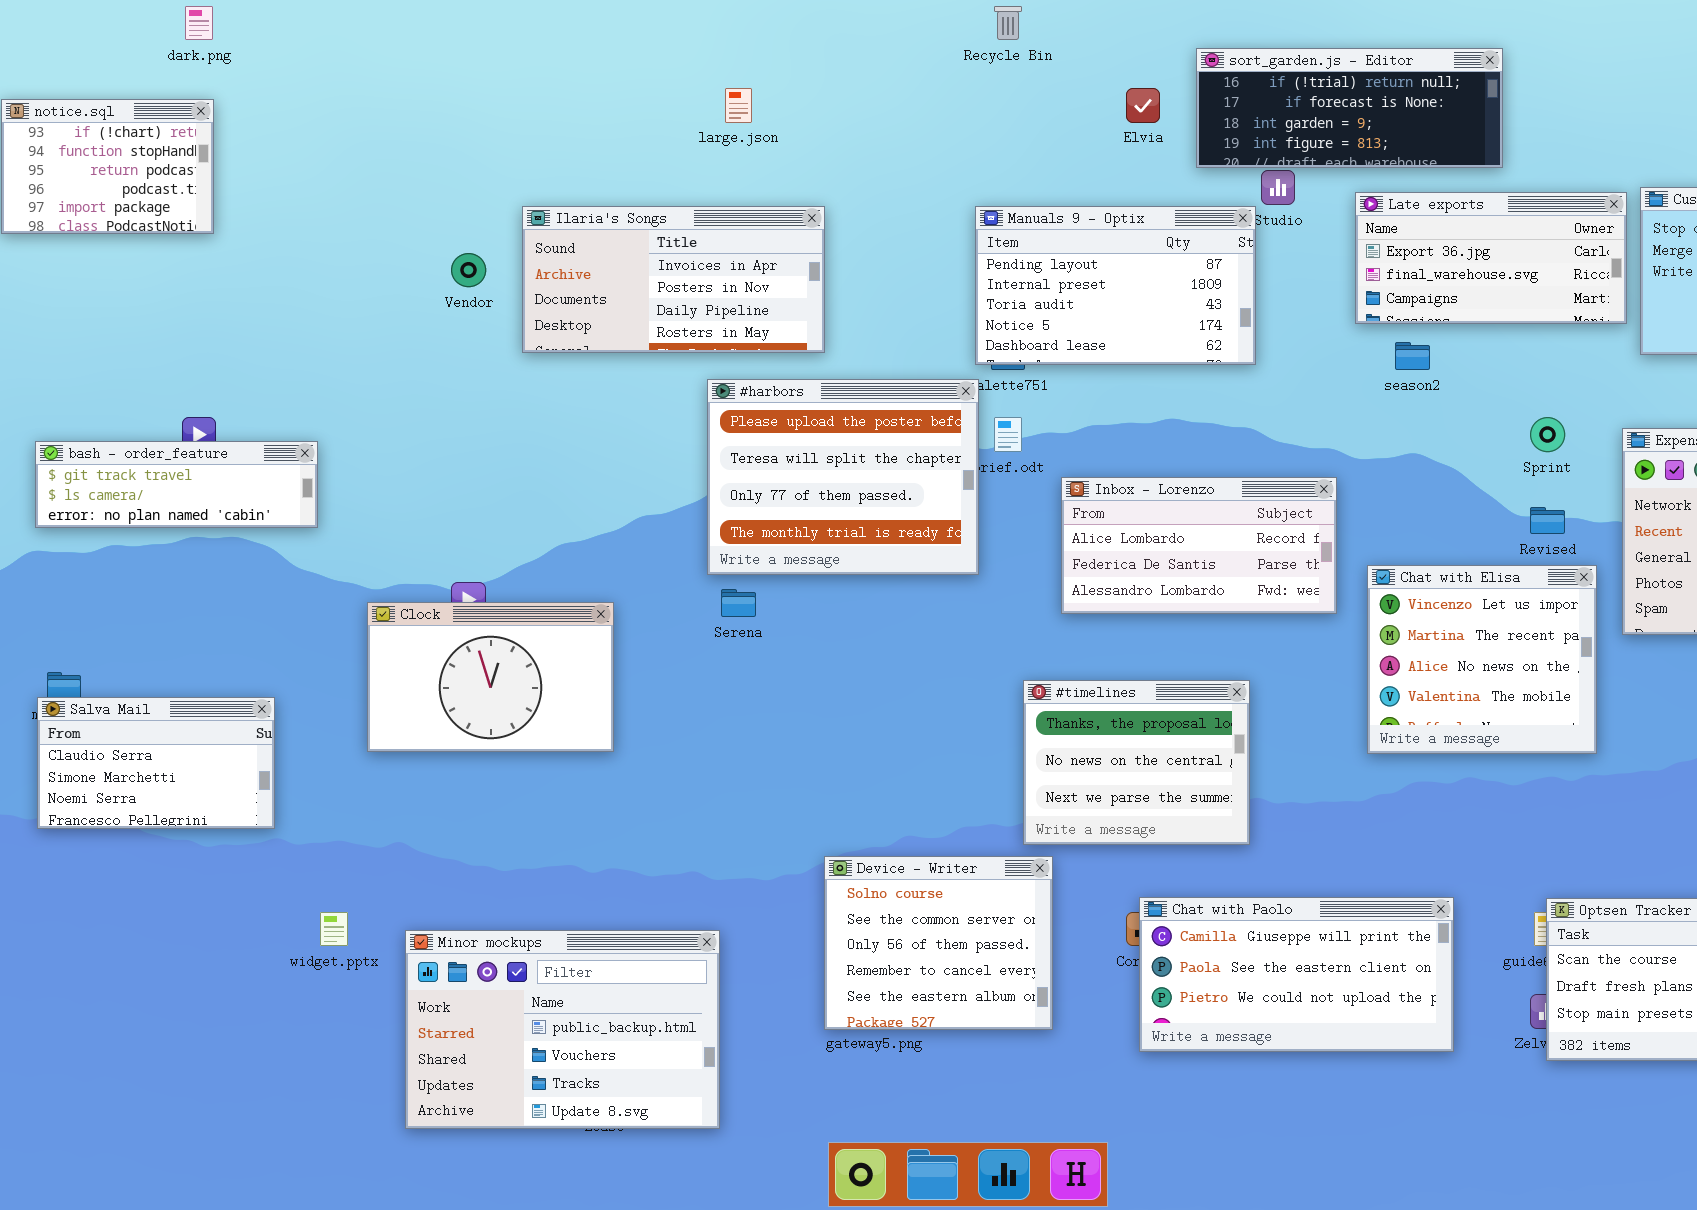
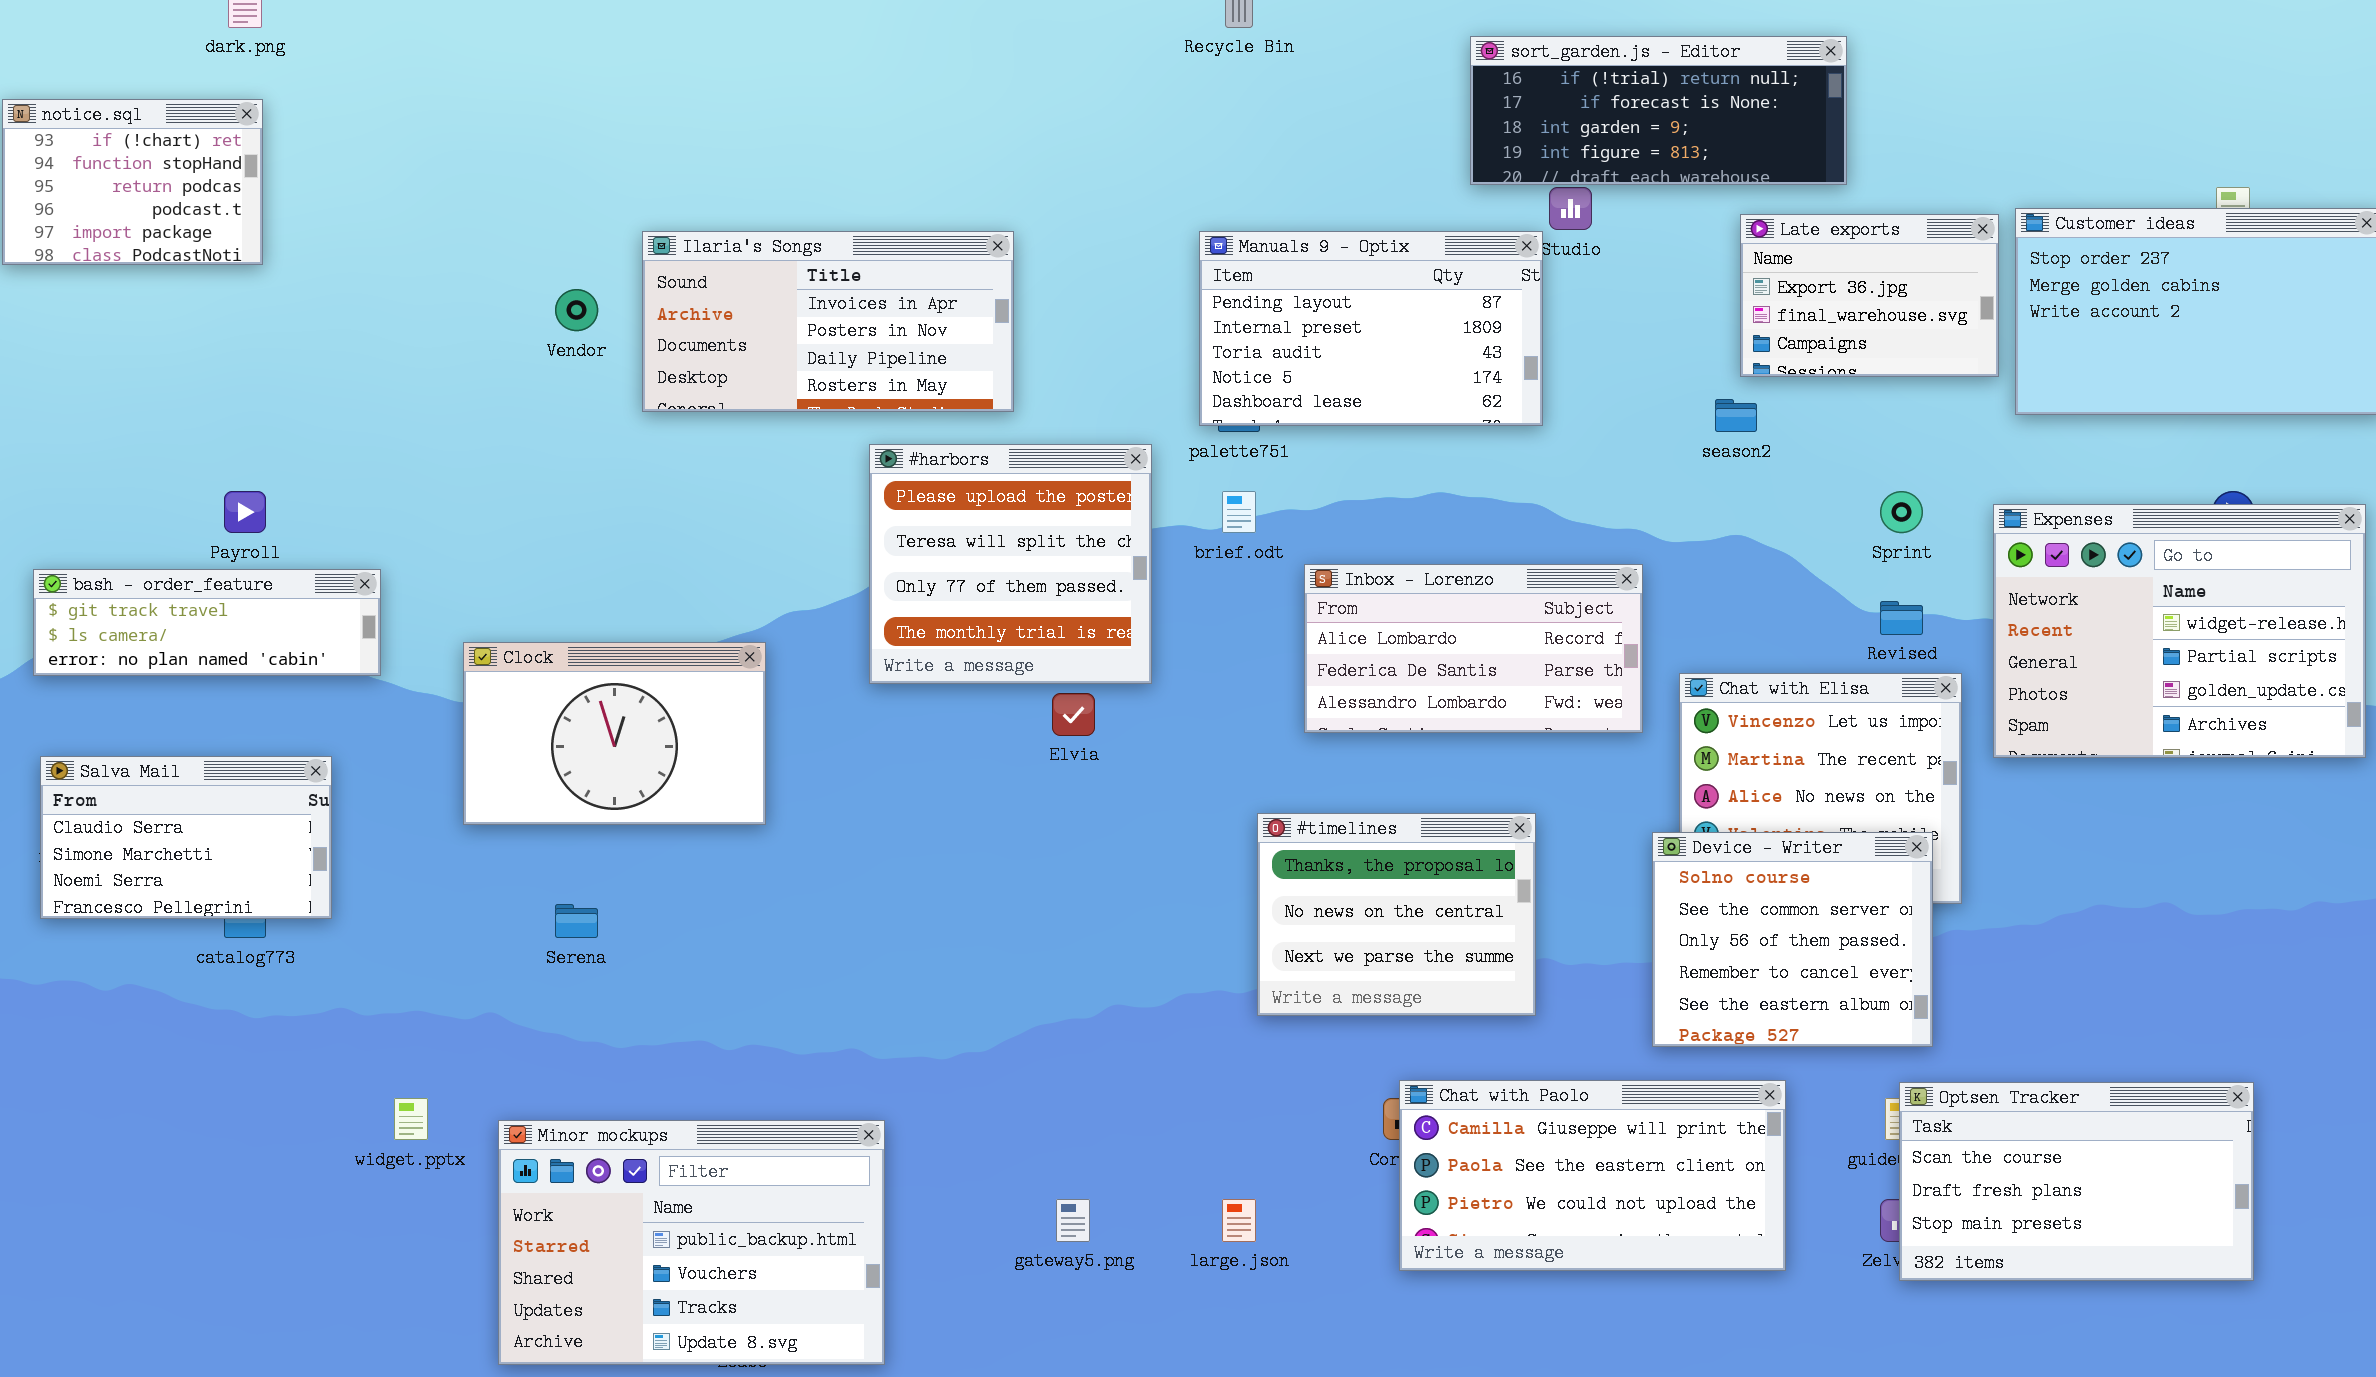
large.json: [725,88,752,123] -> [1222,1199,1256,1242], moved
Elvia: [1126,88,1160,123] -> [1052,693,1095,736], moved
Late exports: [1355,192,1627,324] -> [1740,214,1999,377], resized
#harbors: [707,379,979,575] -> [869,444,1152,684], resized
bash - order_feature: [35,441,318,528] -> [33,569,381,676], moved
Serena: [721,589,756,617] -> [555,904,598,938], moved
Clock: [367,602,614,752] -> [463,642,766,825], moved
Salva Mail: [37,697,275,829] -> [40,756,332,919], moved
Device - Writer: [824,856,1053,1030] -> [1652,832,1933,1047], moved

